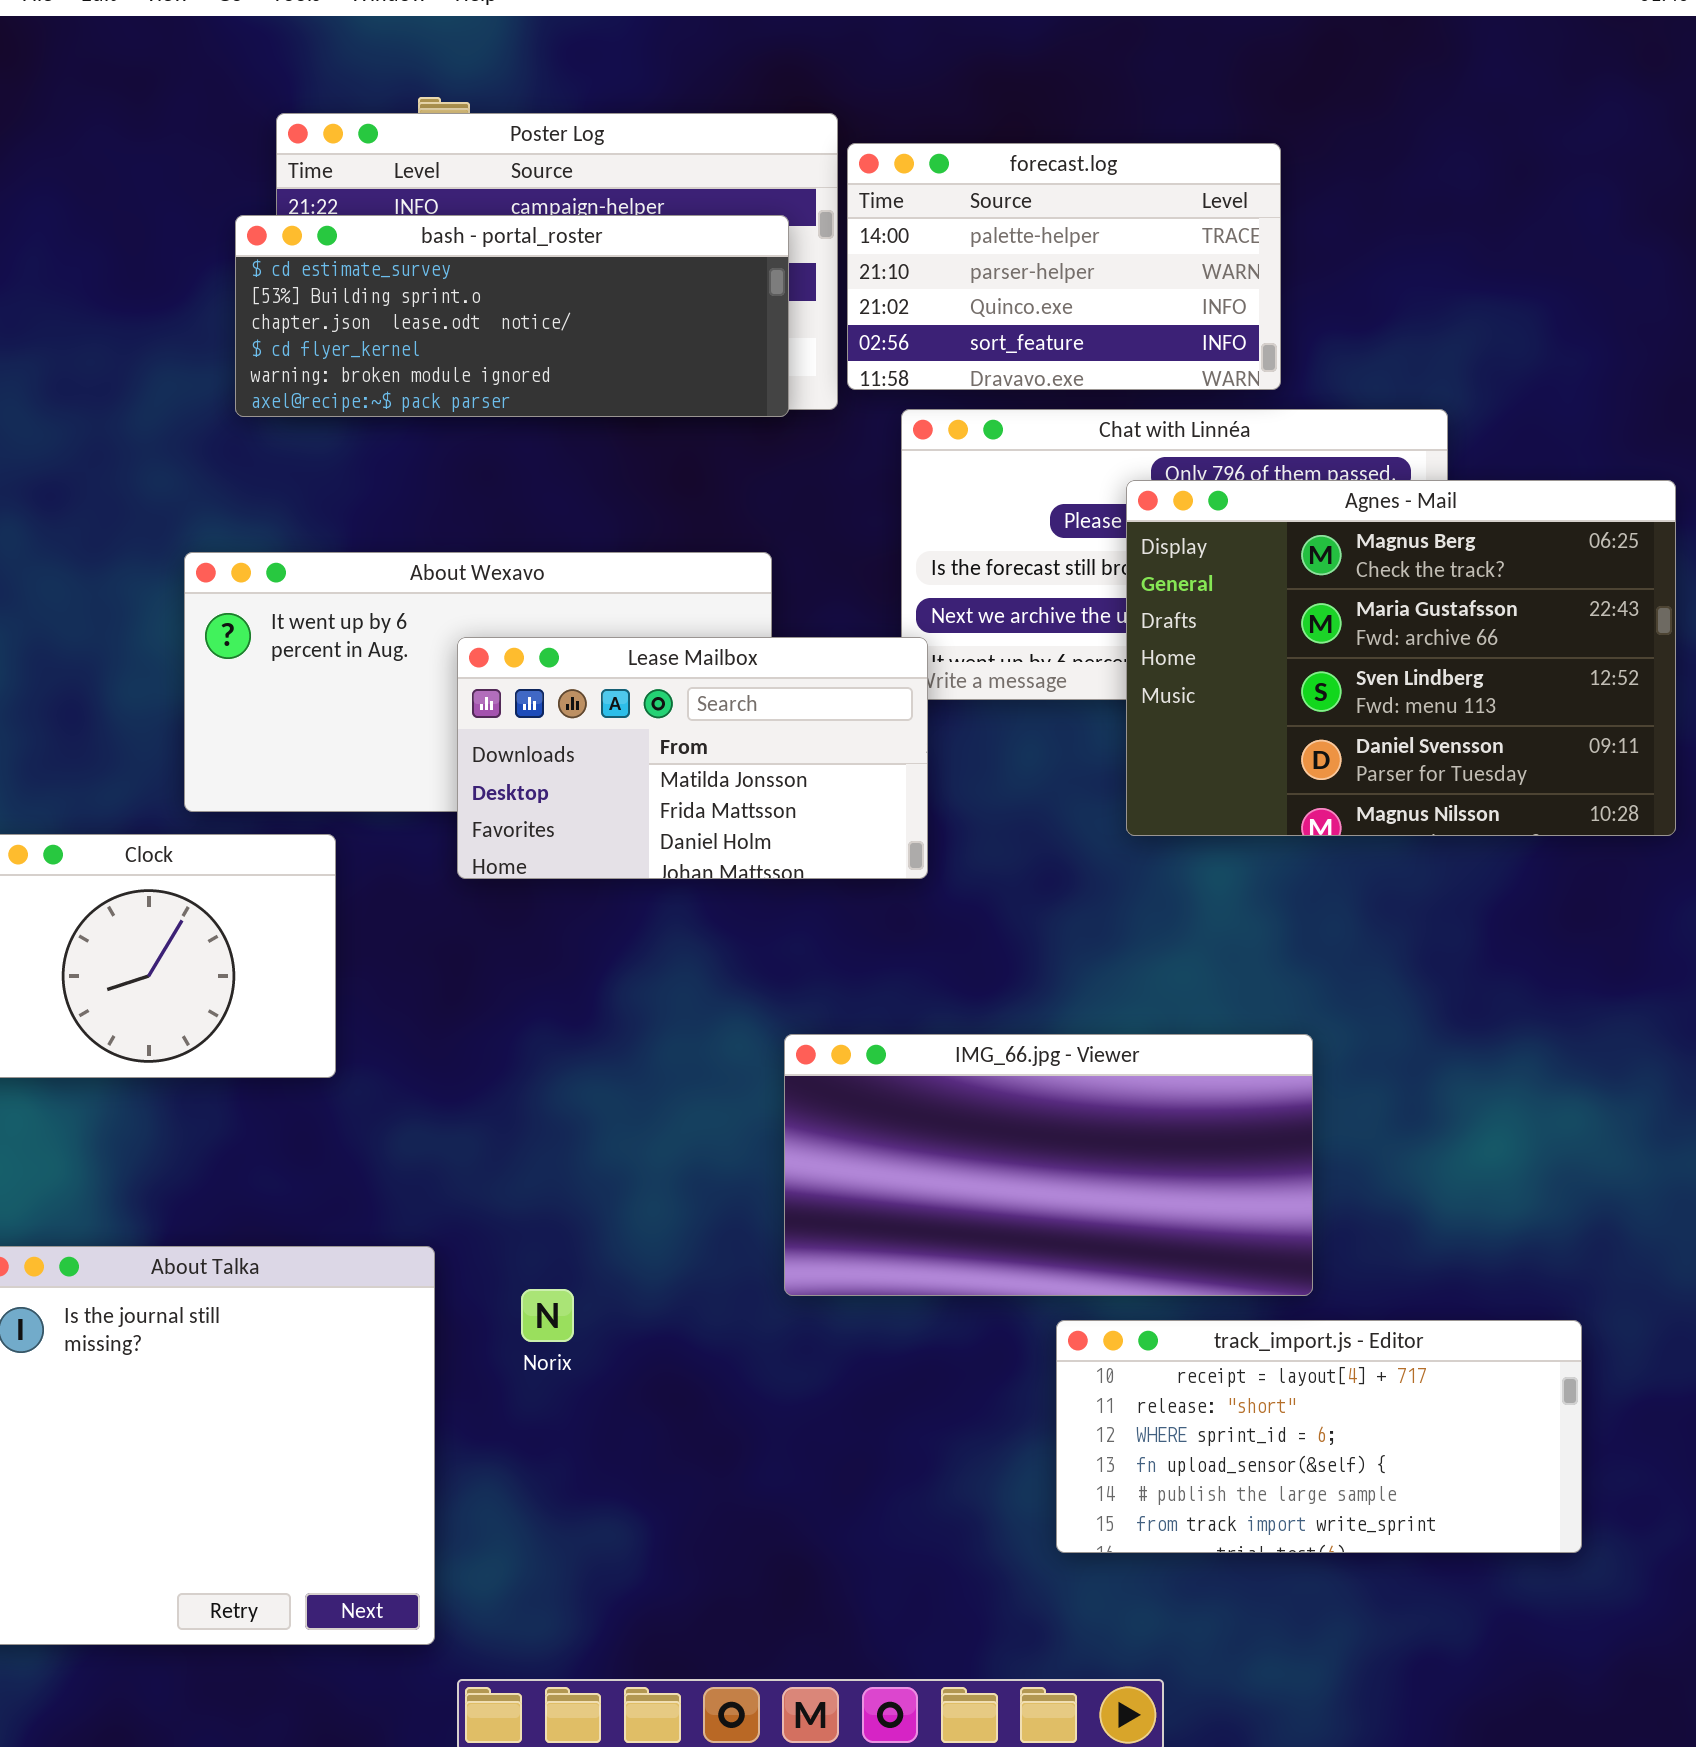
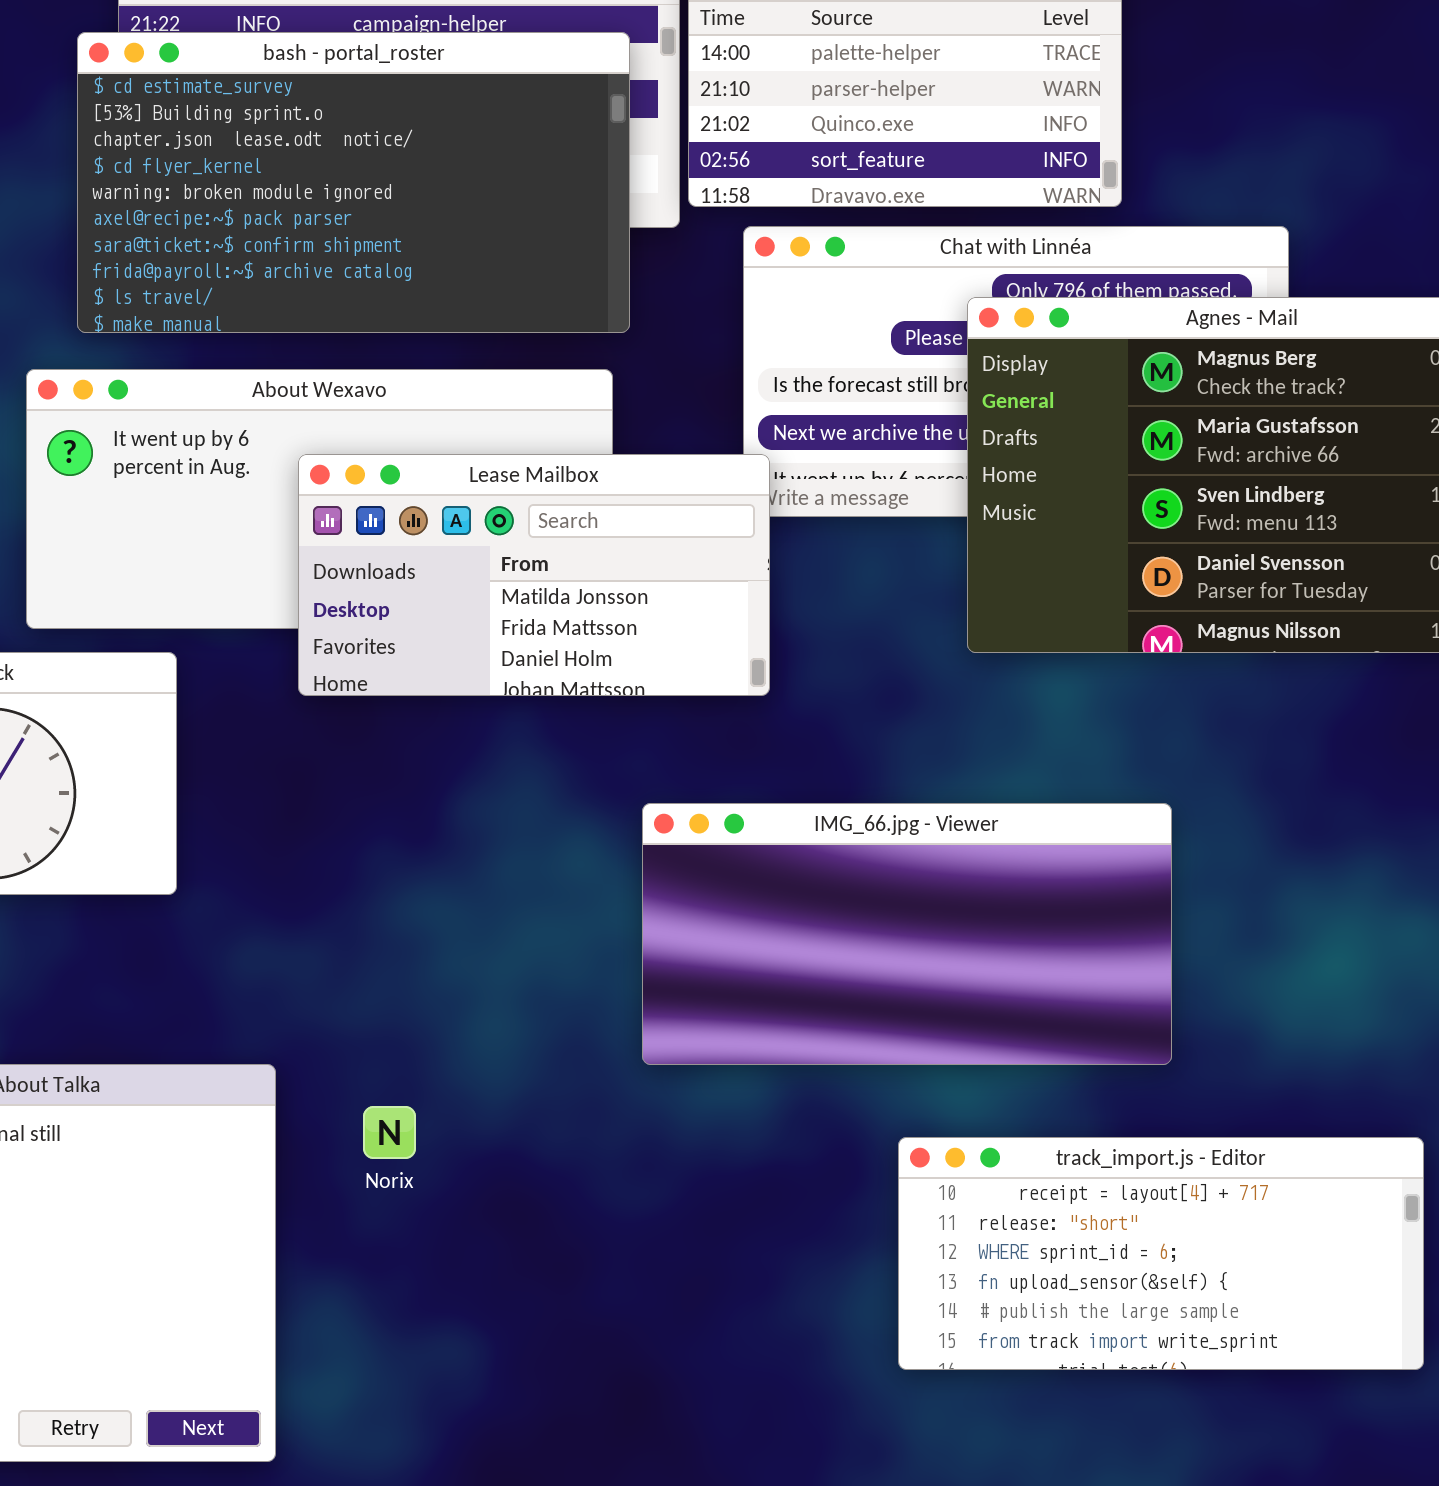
bash - portal_roster: [235,215,789,417] -> [77,32,630,333], resized
IMG_66.jpg - Viewer: [784,1034,1313,1296] -> [642,803,1172,1065], moved

